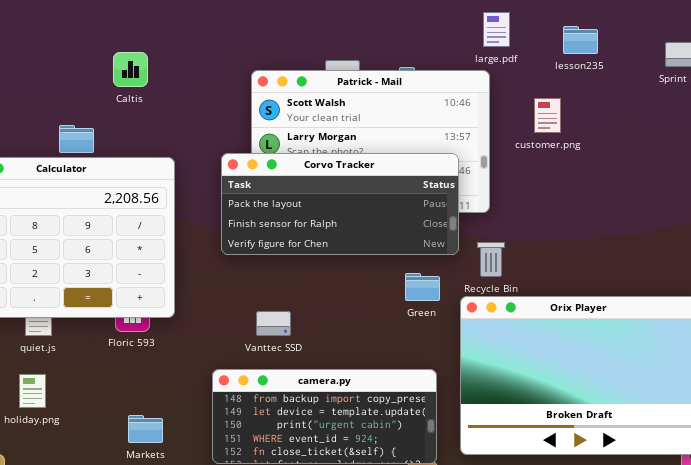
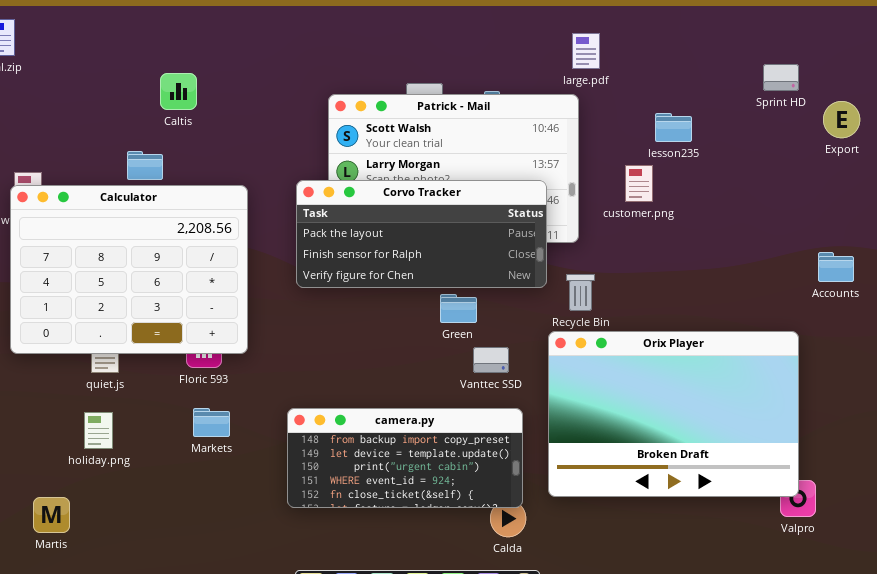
lesson235: [563,26,598,54] -> [655,113,692,142], moved
Caltis: [113,52,148,87] -> [160,73,197,110], moved
customer.png: [534,98,561,133] -> [625,165,653,202], moved
Green: [405,273,440,301] -> [440,294,477,323], moved
Vanttec SSD: [256,311,291,336] -> [473,347,509,373], moved
Markets: [128,415,163,443] -> [193,408,230,437], moved

